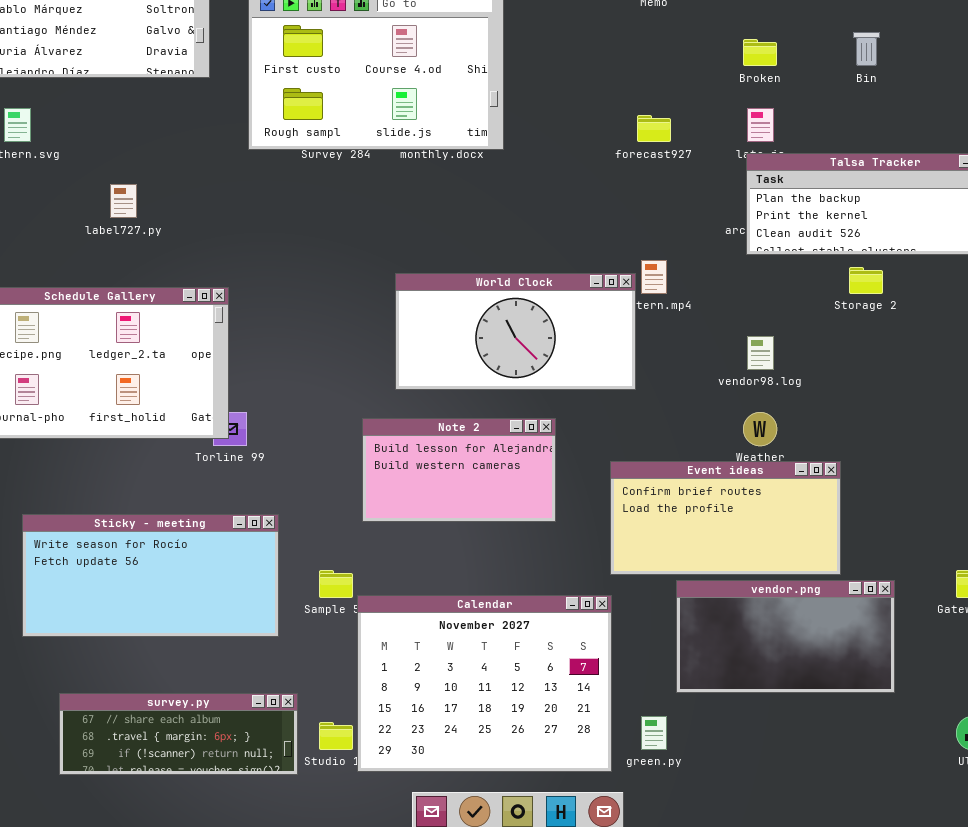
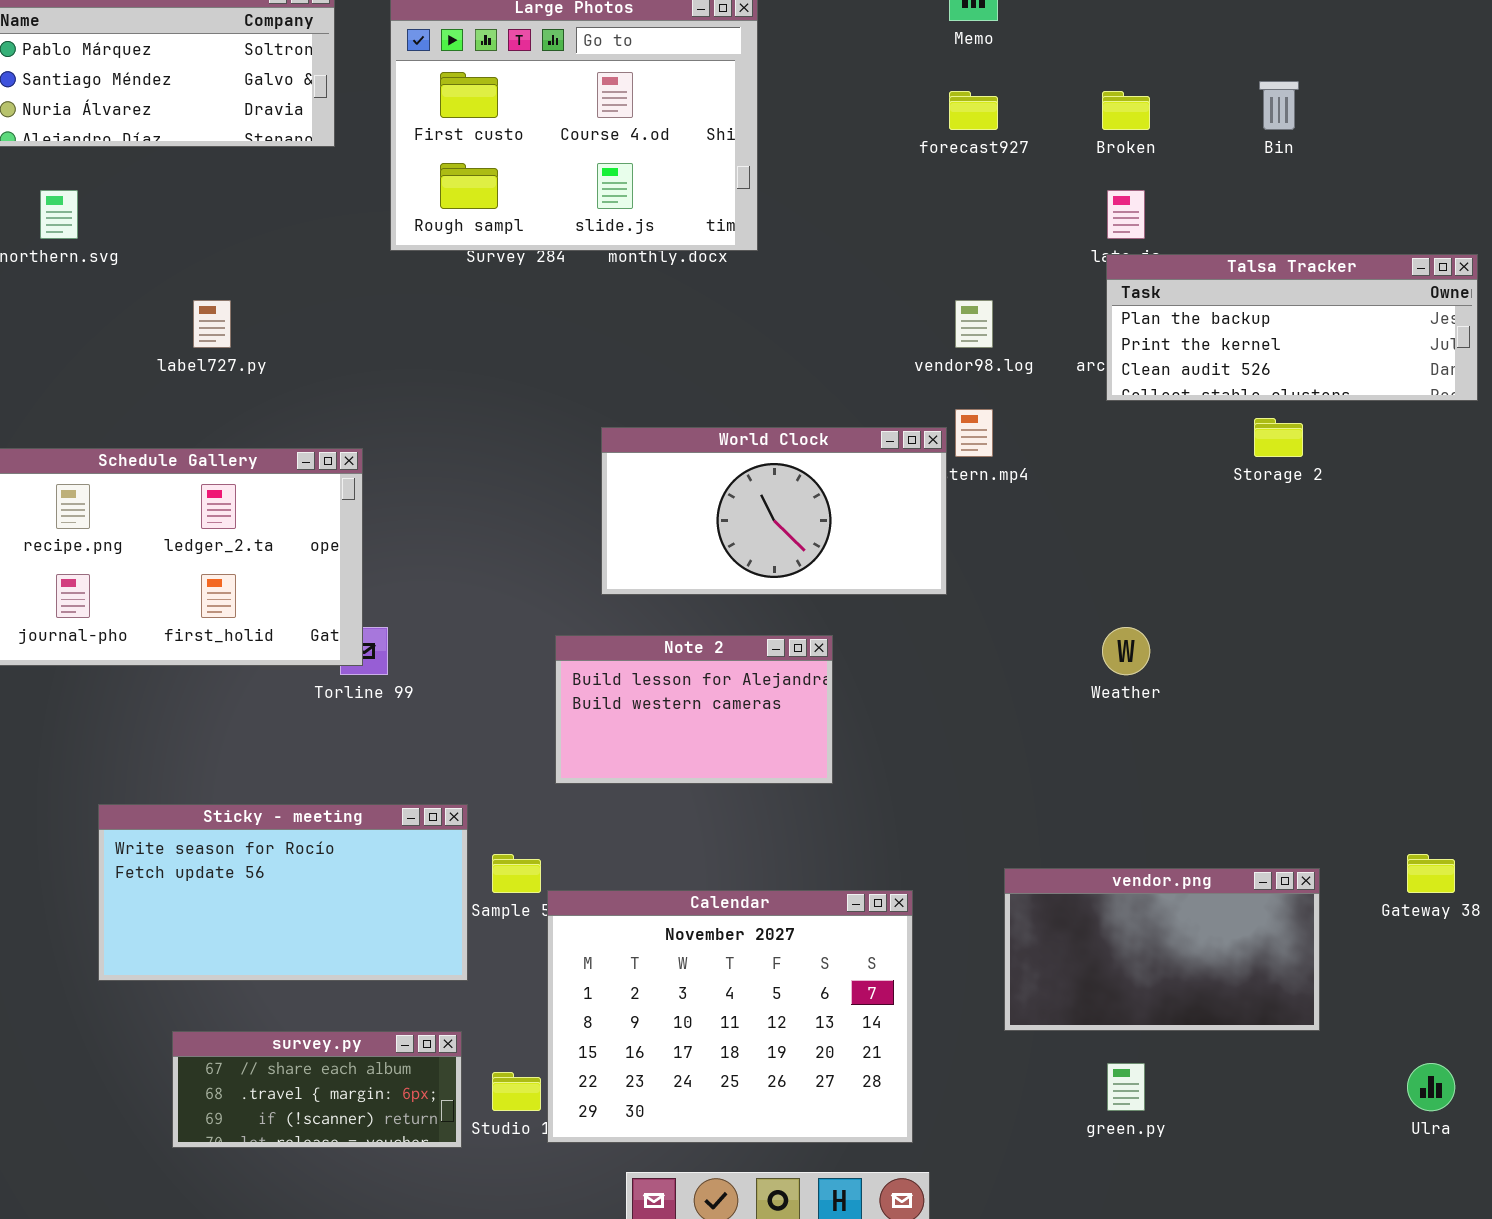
forecast927: [637,115,671,142] -> [949,91,998,130], moved
vendor98.log: [747,336,774,370] -> [955,300,993,348], moved
Event ideas: [610,461,841,575] -> none, closed
Sticky - meeting: [22,514,279,637] -> [98,804,468,981], moved
survey.py: [59,693,298,775] -> [172,1031,462,1148], resized
green.py: [641,716,667,750] -> [1107,1063,1145,1111], moved

